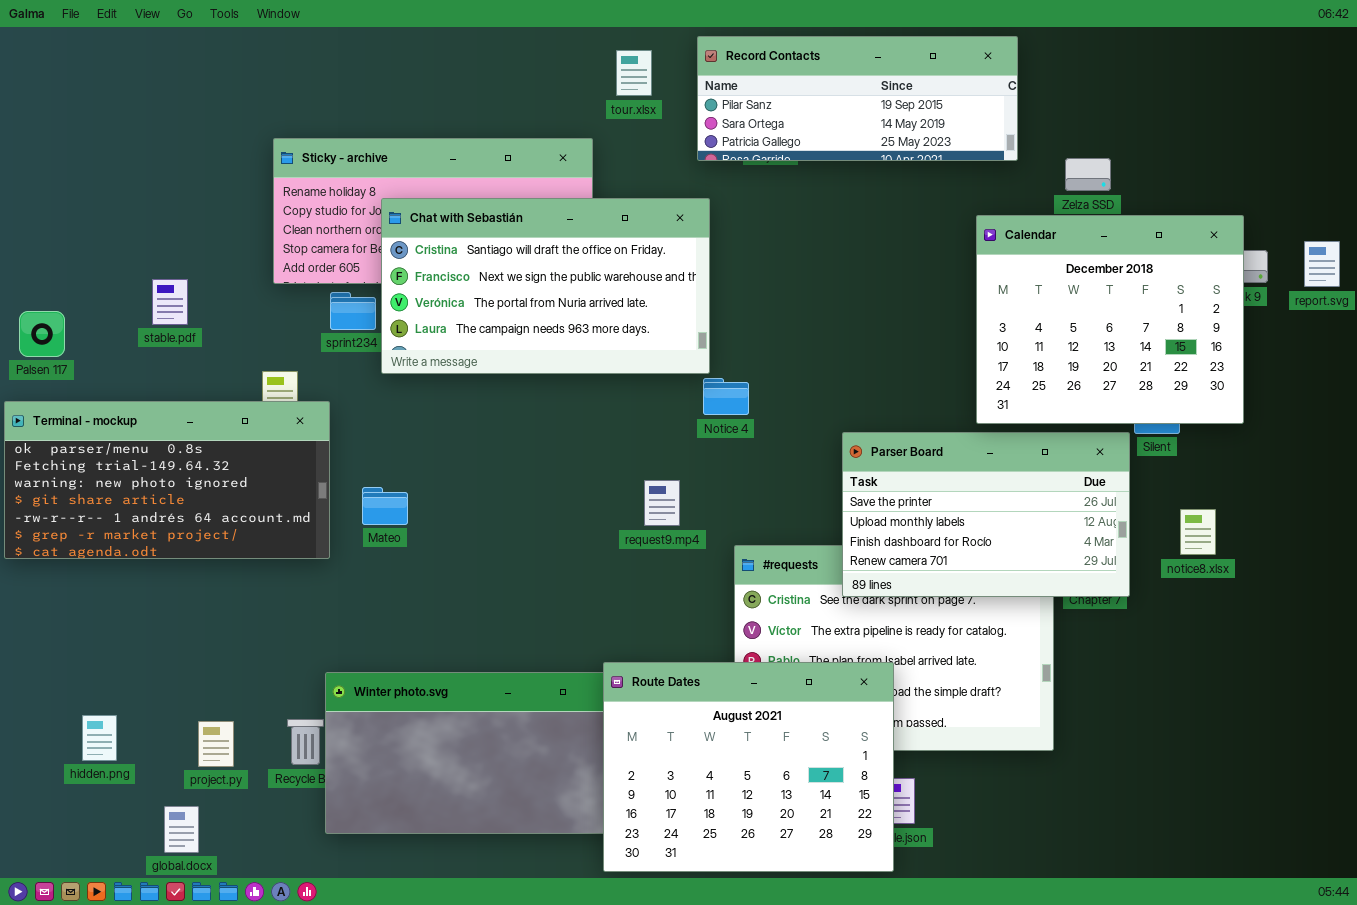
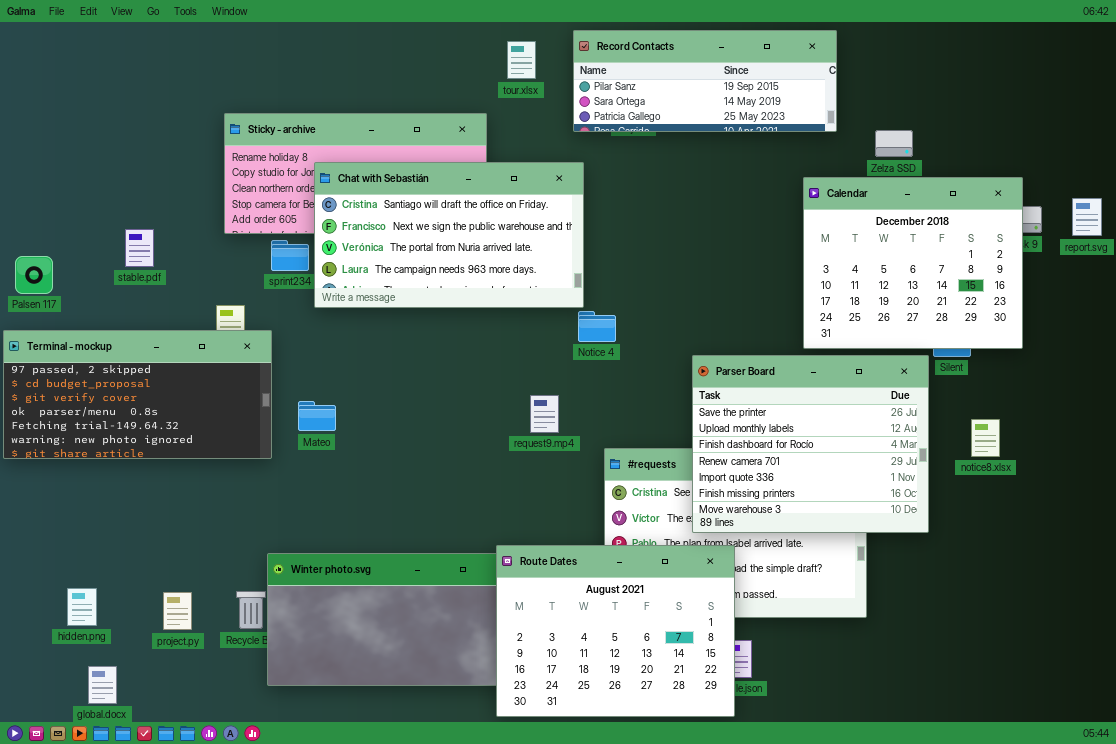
Terminal - mockup: [4,401,330,559] -> [3,330,272,459], scrolled up 3 rows
Parser Board: [842,432,1130,597] -> [692,355,929,533], resized
global.docx: [164,806,199,853] -> [88,666,117,704], moved

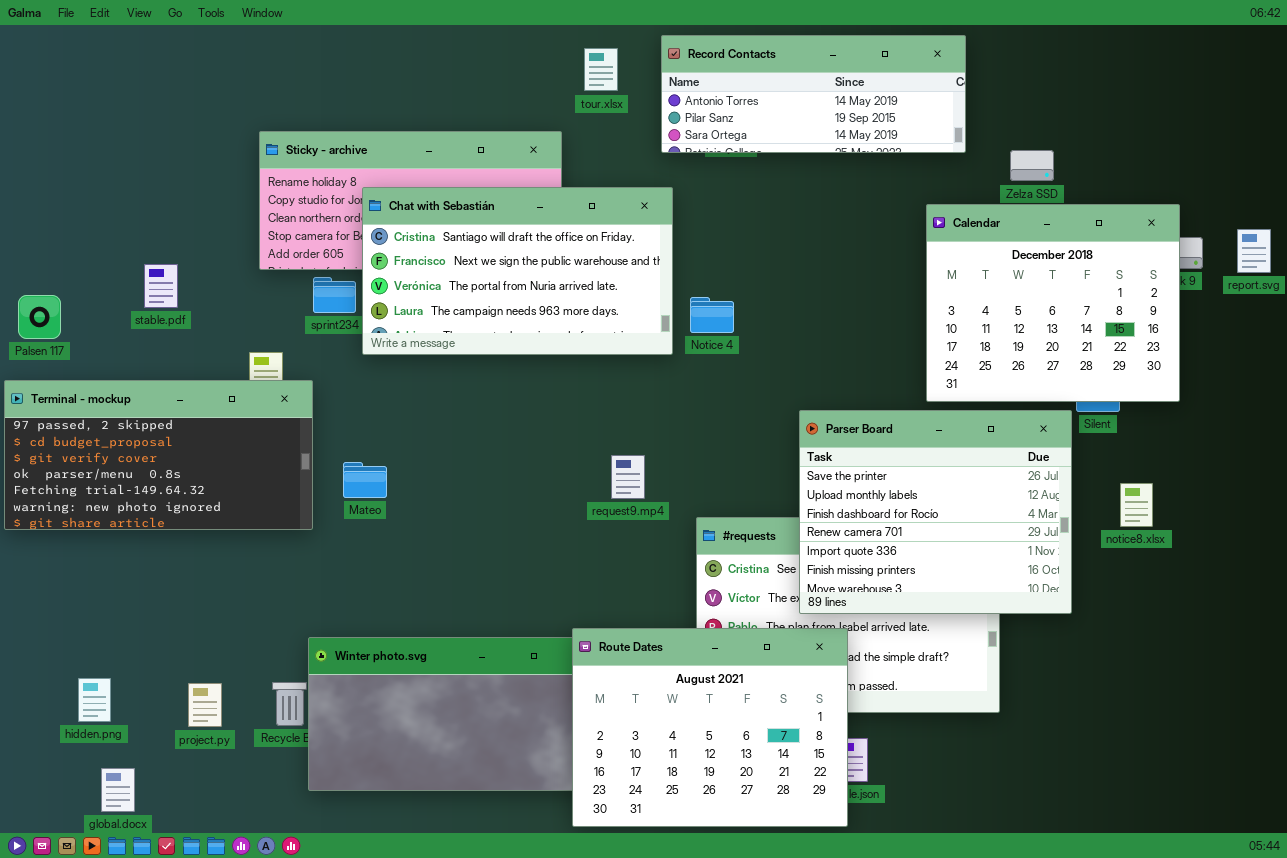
Record Contacts: [573,30,837,132] -> [661,35,966,153], scrolled up 1 row
Notice 4: [578,311,616,342] -> [690,297,734,333], moved

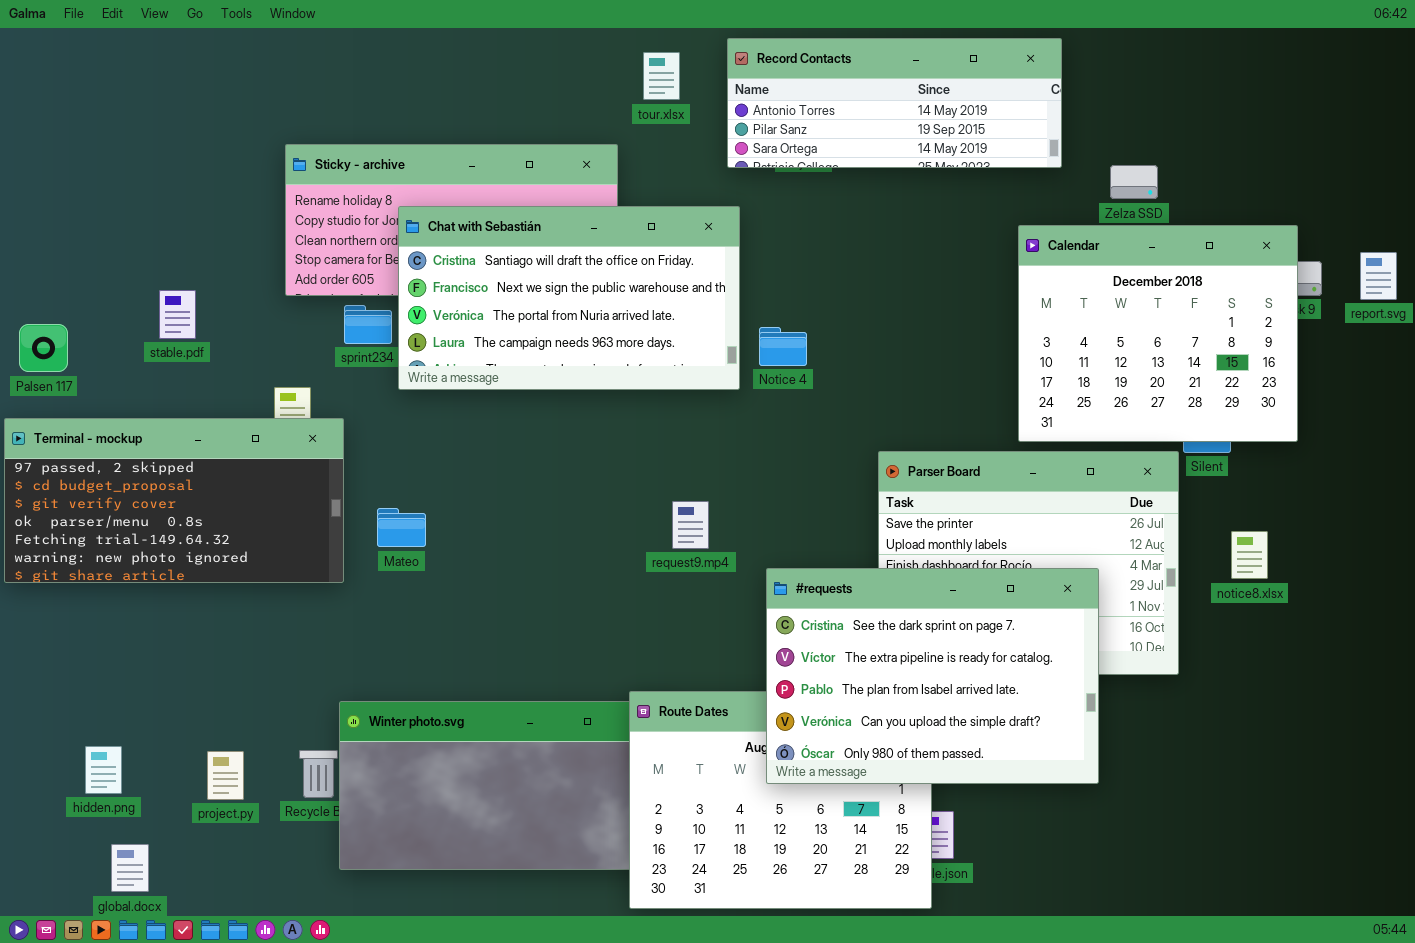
#requests: [696,517,1000,713] -> [766,568,1099,784], raised

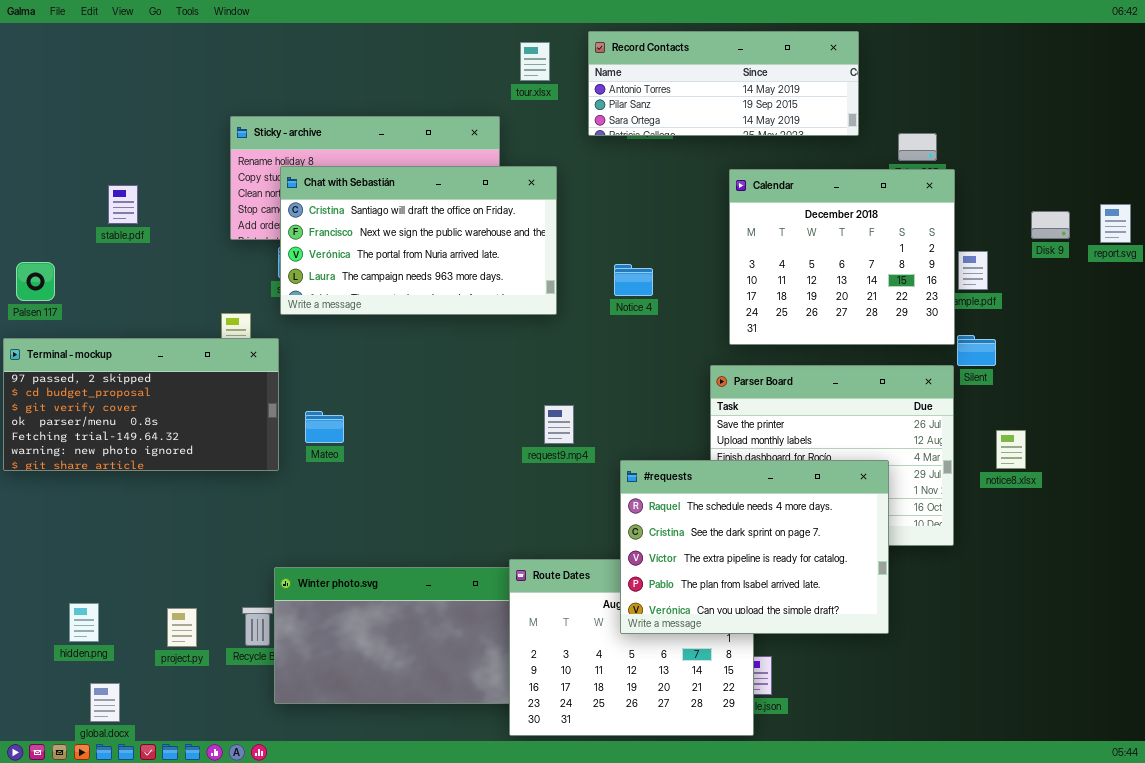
Chat with Sebastián: [398,206,740,390] -> [280,166,557,315], moved
Calendar: [1018,225,1298,442] -> [729,169,955,345], moved
stable.pdf: [159,290,196,339] -> [108,185,138,224], moved
#requests: [766,568,1099,784] -> [620,460,889,634], scrolled up 1 row

